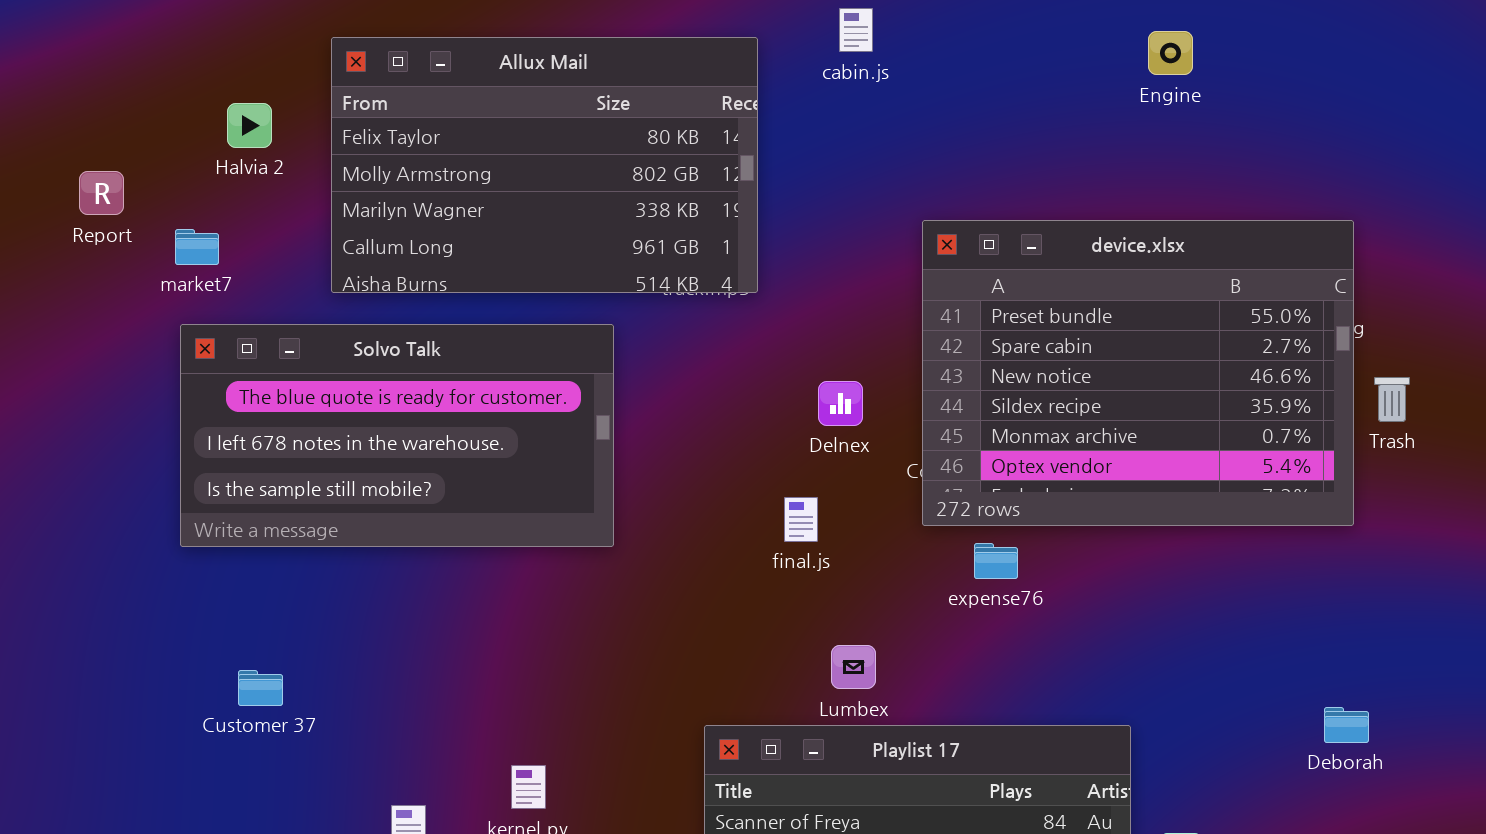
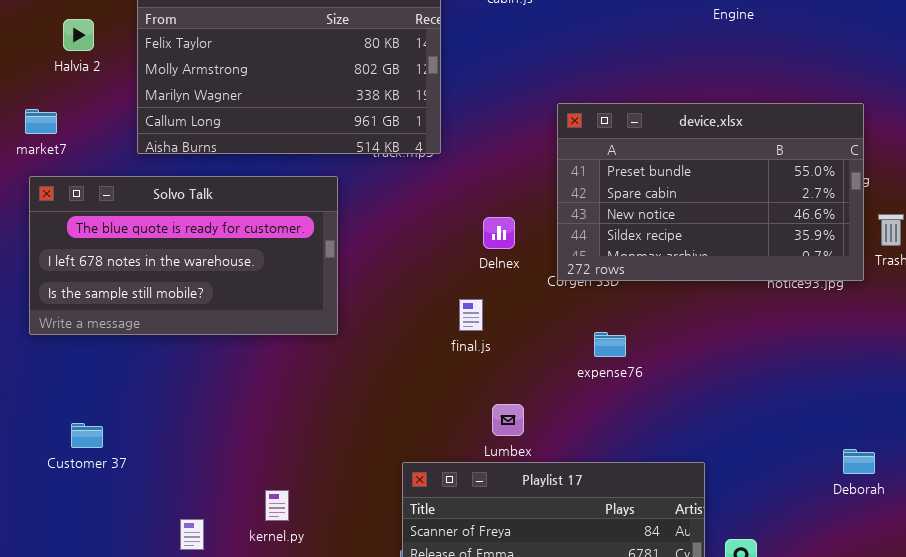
device.xlsx: [922,220,1354,526] -> [557,103,864,281], resized

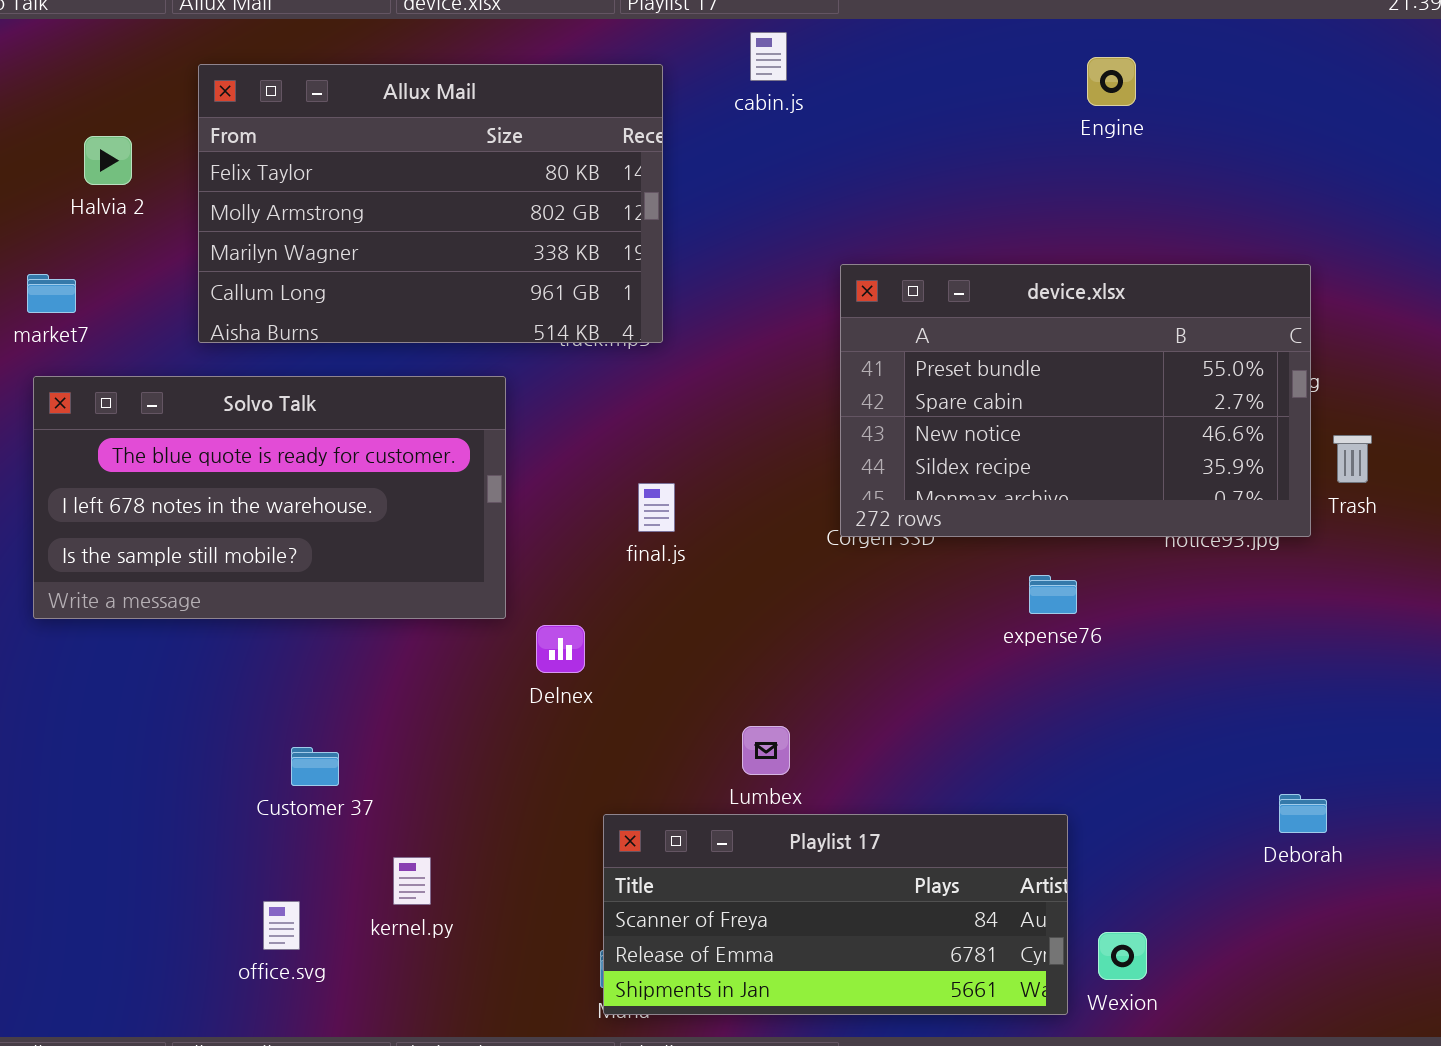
Delnex: [483,217,515,249] -> [536,625,585,673], moved
final.js: [459,299,483,331] -> [638,483,675,532], moved
expense76: [594,332,626,357] -> [1029,575,1077,614], moved
Customer 37: [71,423,103,448] -> [291,747,339,786], moved

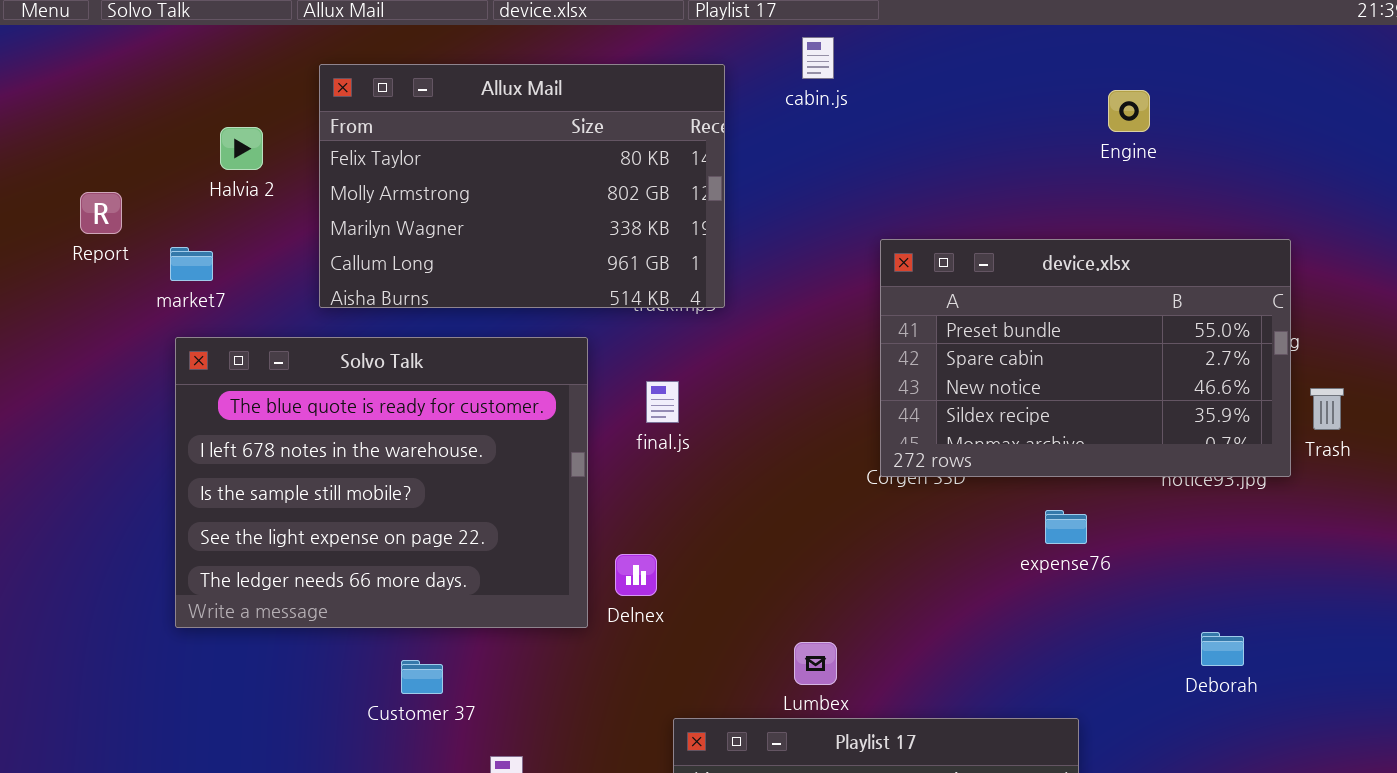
Engine: [1087,57,1136,106] -> [1108,90,1150,132], moved
Solvo Talk: [33,376,506,619] -> [175,337,588,628], resized
final.js: [638,483,675,532] -> [646,381,679,423], moved
Deborah: [1279,794,1327,833] -> [1201,632,1244,666], moved

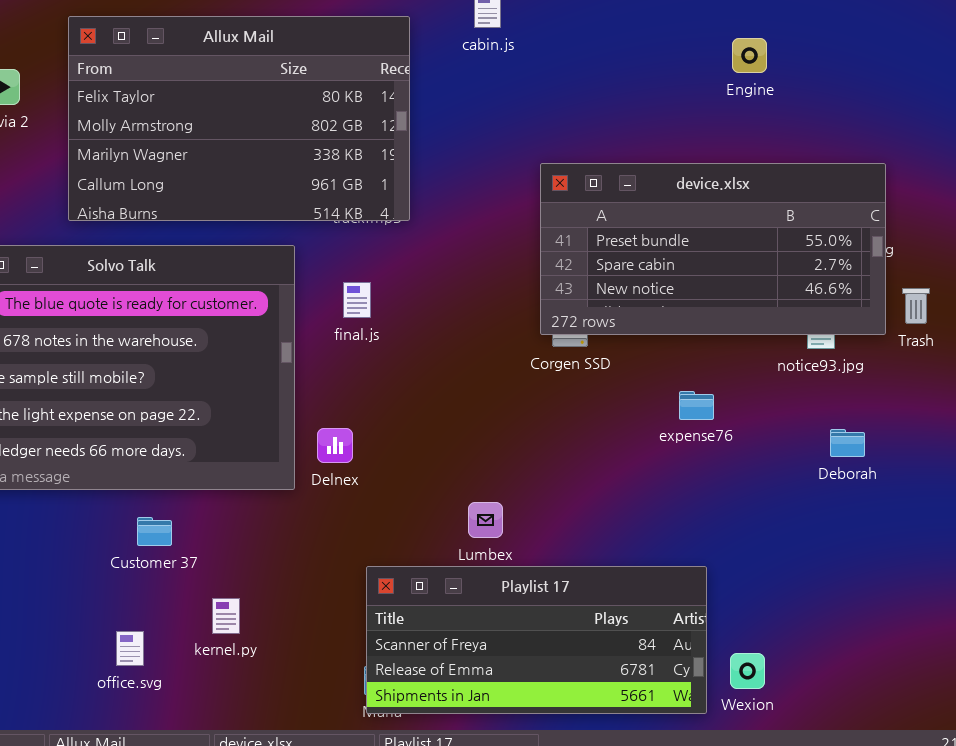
device.xlsx: [880,239,1291,477] -> [540,163,886,335], resized
Deborah: [1201,632,1244,666] -> [830,429,865,457], moved

